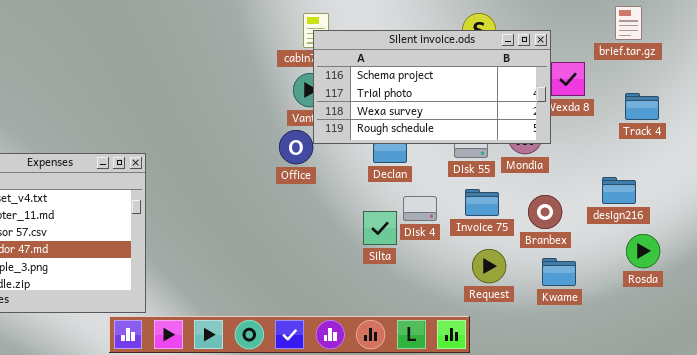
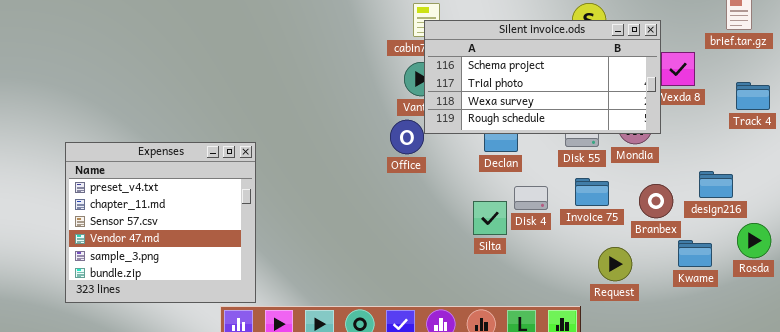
design216: [602,177,636,204] -> [699,171,733,198], moved
Request: [472,249,506,283] -> [598,247,632,281], moved
Kwame: [542,258,576,286] -> [678,240,712,267], moved

